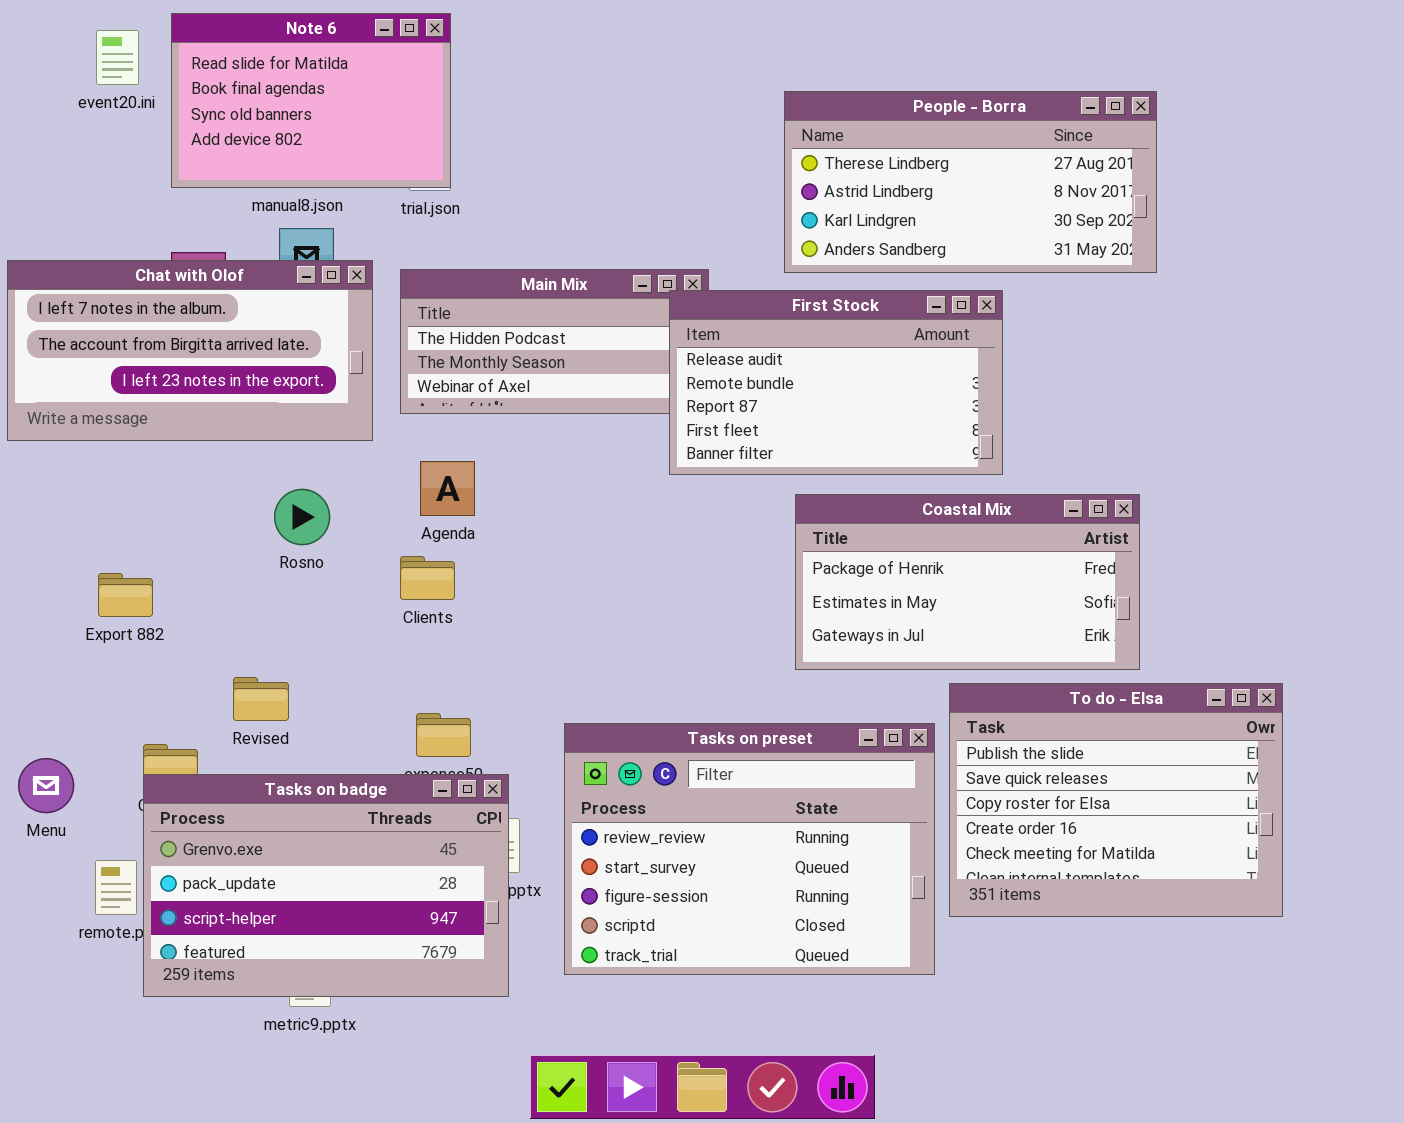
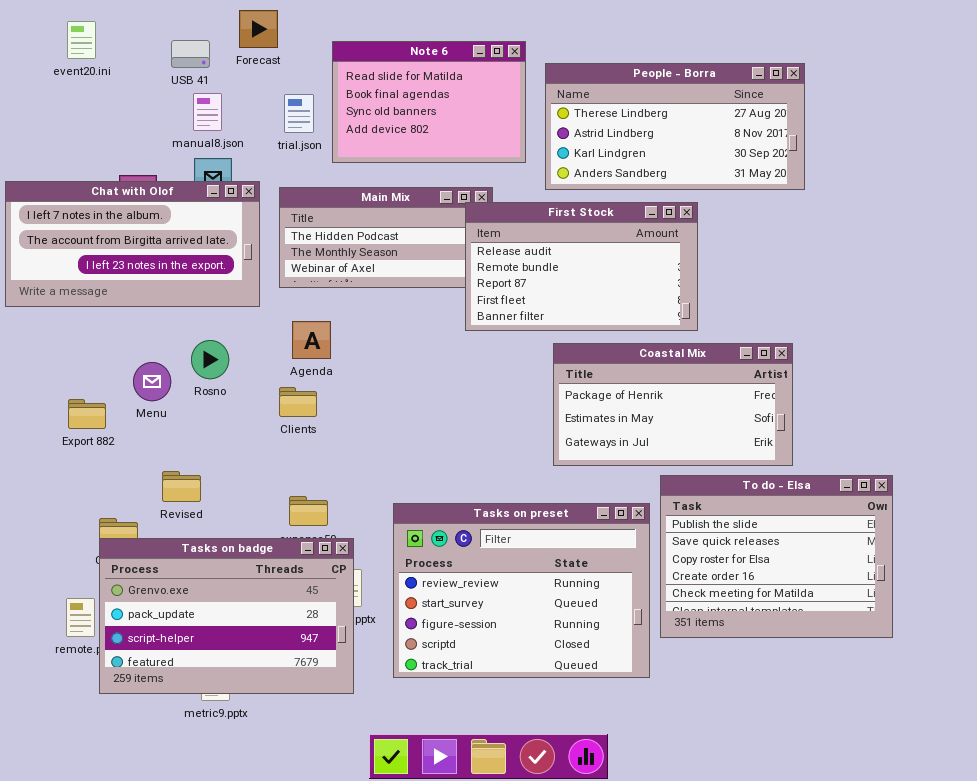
Note 6: [171,13,451,188] -> [332,41,526,163], moved
Menu: [18,758,74,813] -> [133,362,171,401], moved

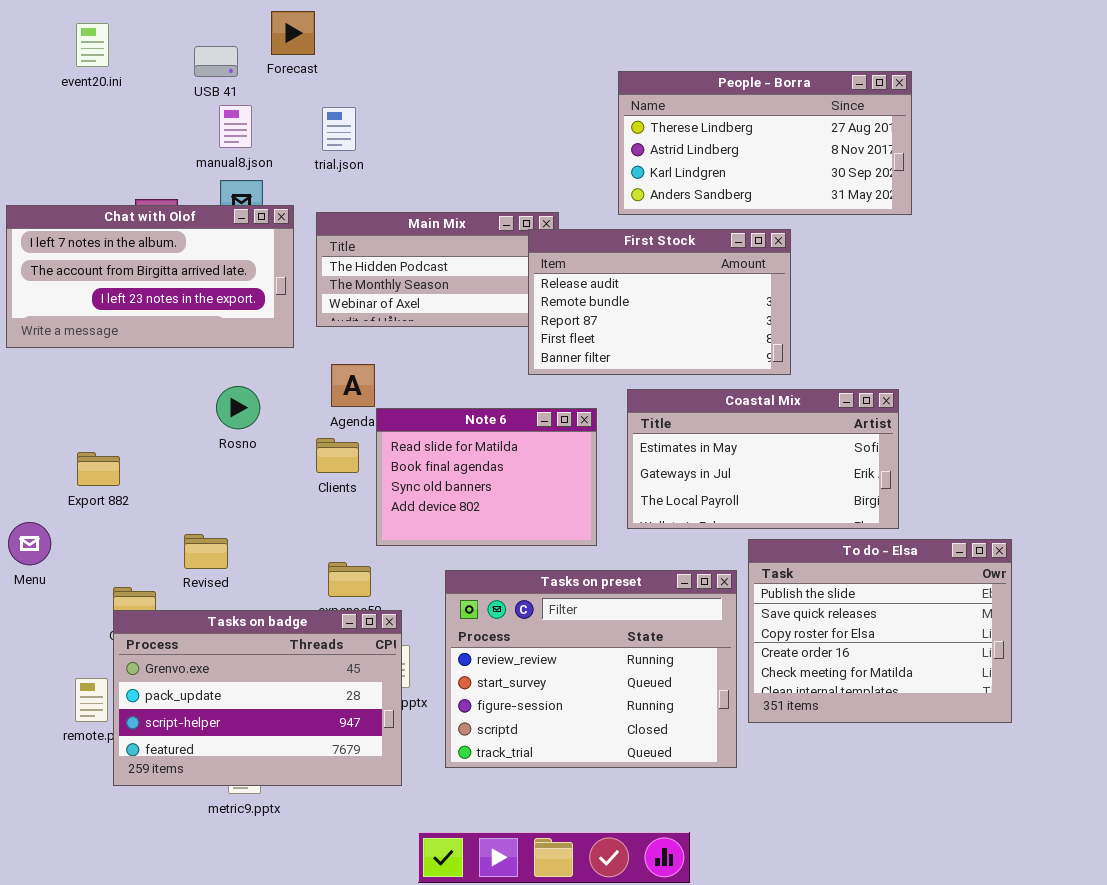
Note 6: [332,41,526,163] -> [376,408,597,546], moved
Coastal Mix: [553,343,793,466] -> [627,389,899,529], scrolled down 1 row
Menu: [133,362,171,401] -> [8,522,51,565], moved

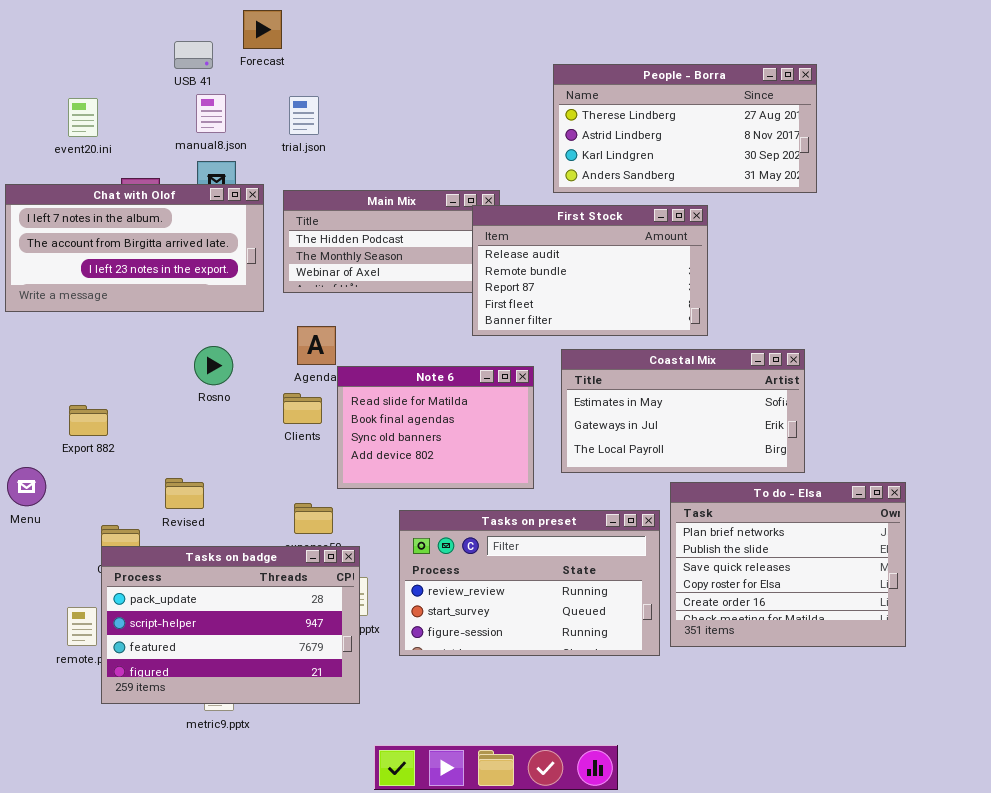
event20.ini: [76,23,109,67] -> [68,98,98,137], moved
To do - Elsa: [748,539,1012,723] -> [670,482,906,647], scrolled up 1 row
Tasks on preset: [445,570,737,768] -> [399,510,660,656], resized
Tasks on badge: [113,610,402,786] -> [101,546,360,704], scrolled down 1 row

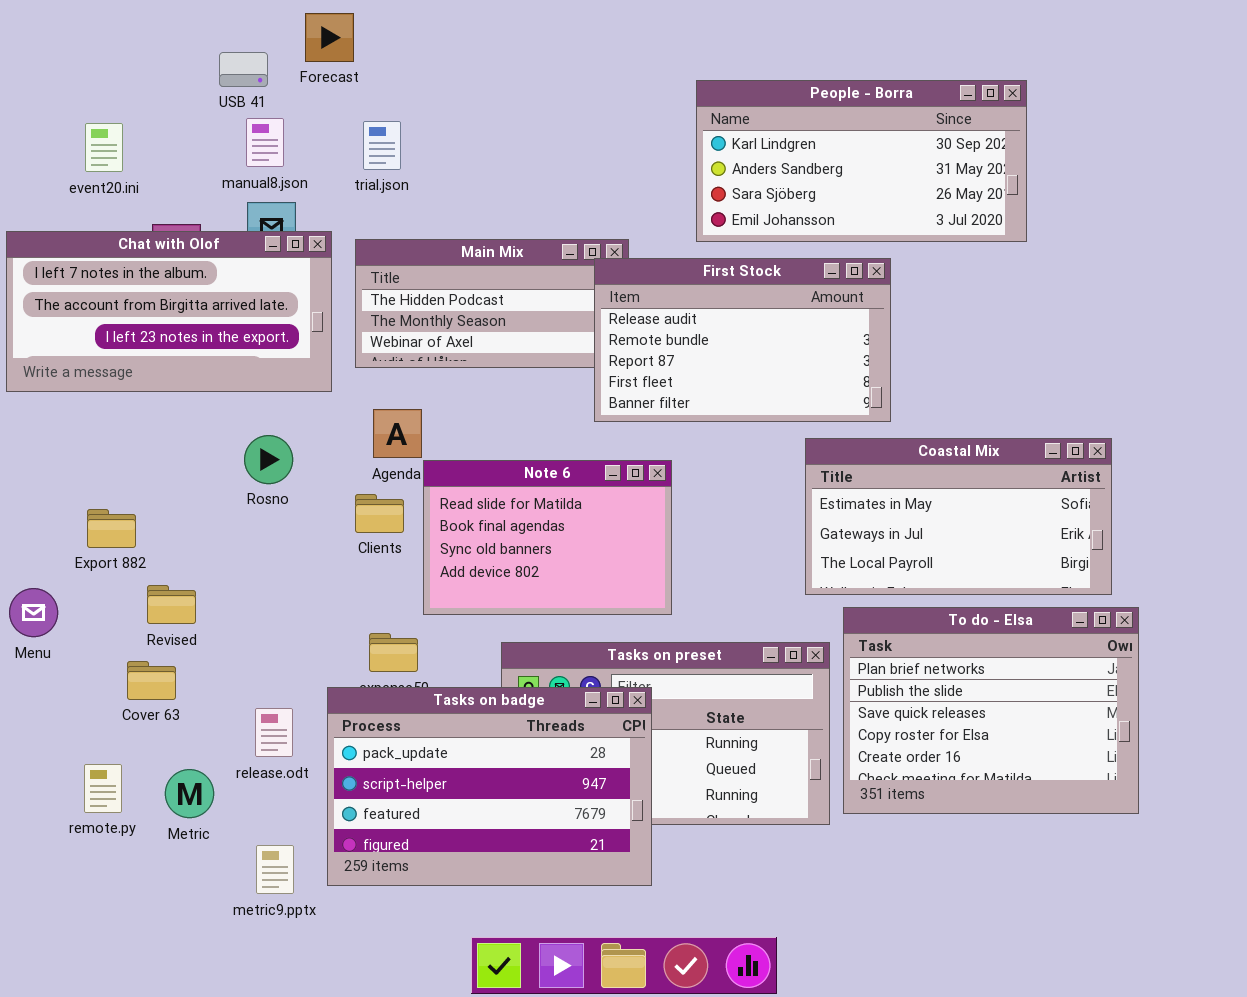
People - Borra: [553,64,817,193] -> [696,80,1027,242], scrolled down 2 rows
Coastal Mix: [561,349,805,473] -> [805,438,1112,595], moved
Revised: [165,478,204,509] -> [147,585,196,624], moved
Tasks on badge: [101,546,360,704] -> [327,687,652,886], moved

